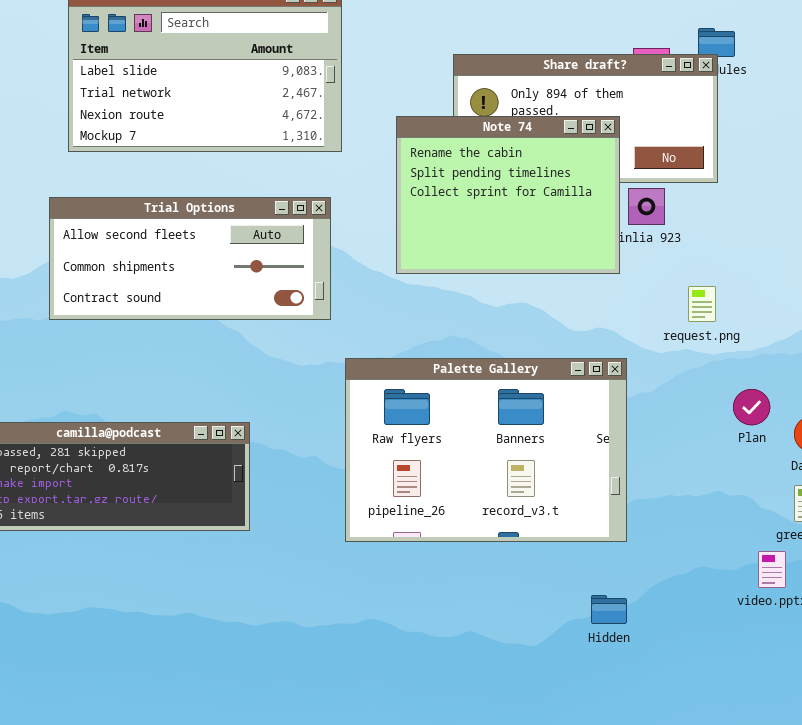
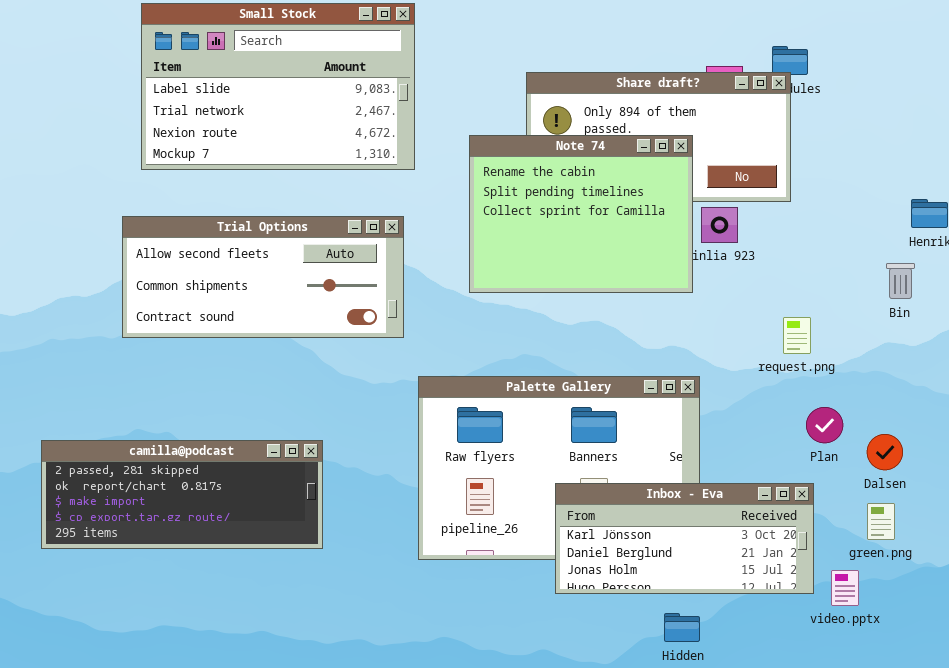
request.png: [688,286,716,322] -> [783,317,811,354], moved
Inbox - Eva: none -> [555,483,814,594], opened

